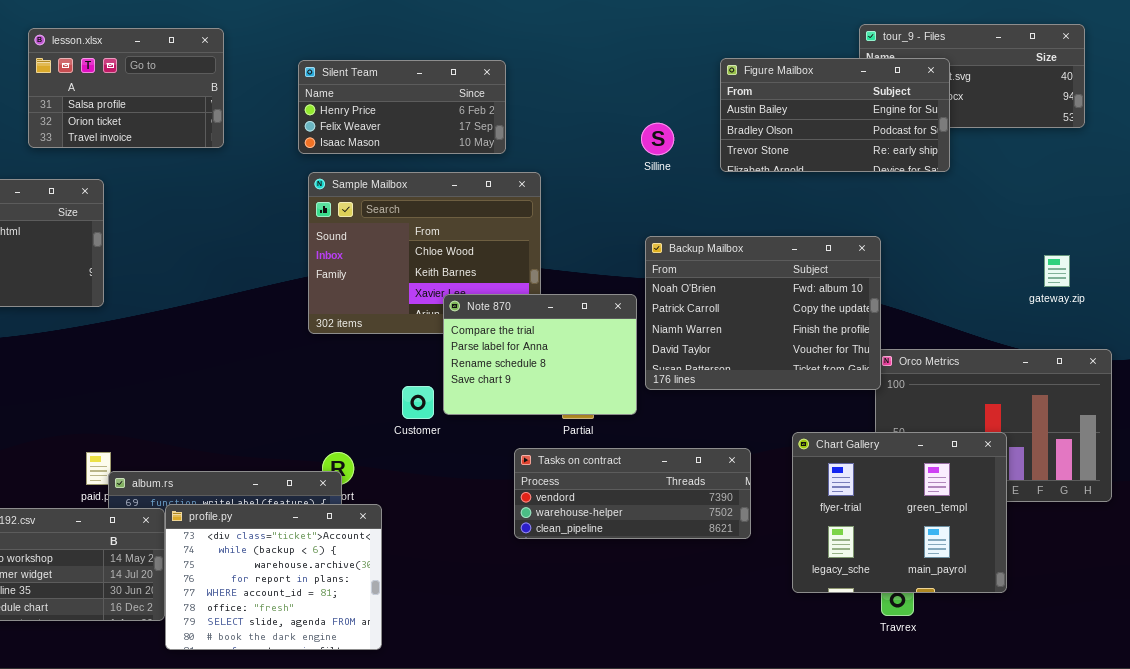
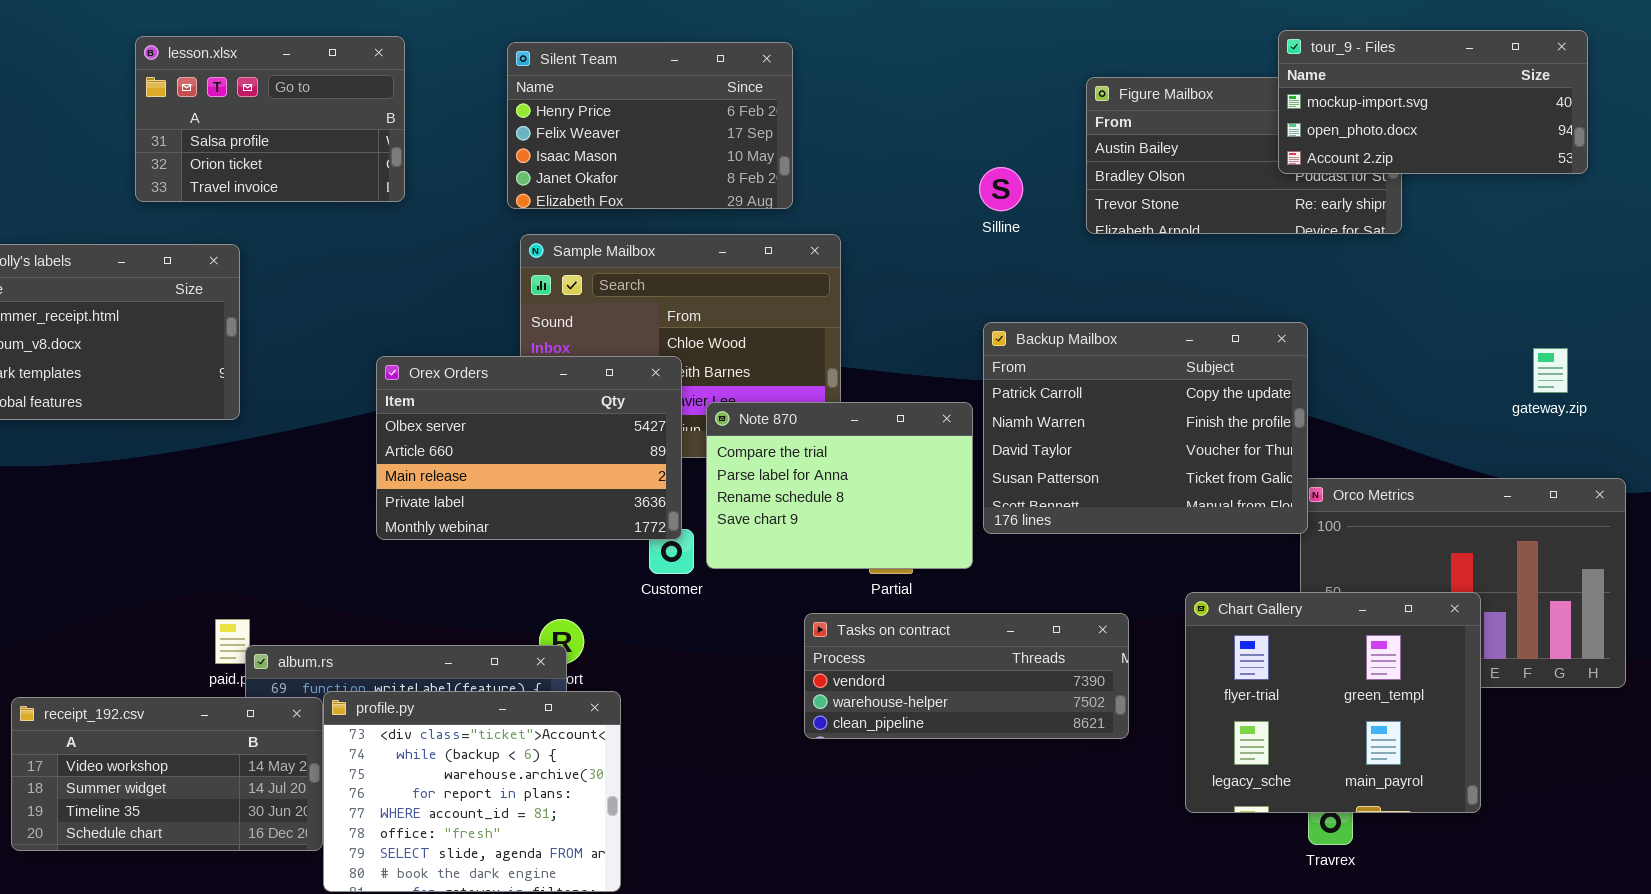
tour_9 - Files: [859,24,1085,128] -> [1278,30,1588,174], raised
Silent Team: [298,60,506,154] -> [507,42,793,209], resized
Backup Mailbox: [645,236,881,390] -> [983,322,1308,534], scrolled down 1 row
Orex Orders: none -> [376,356,682,540], opened

